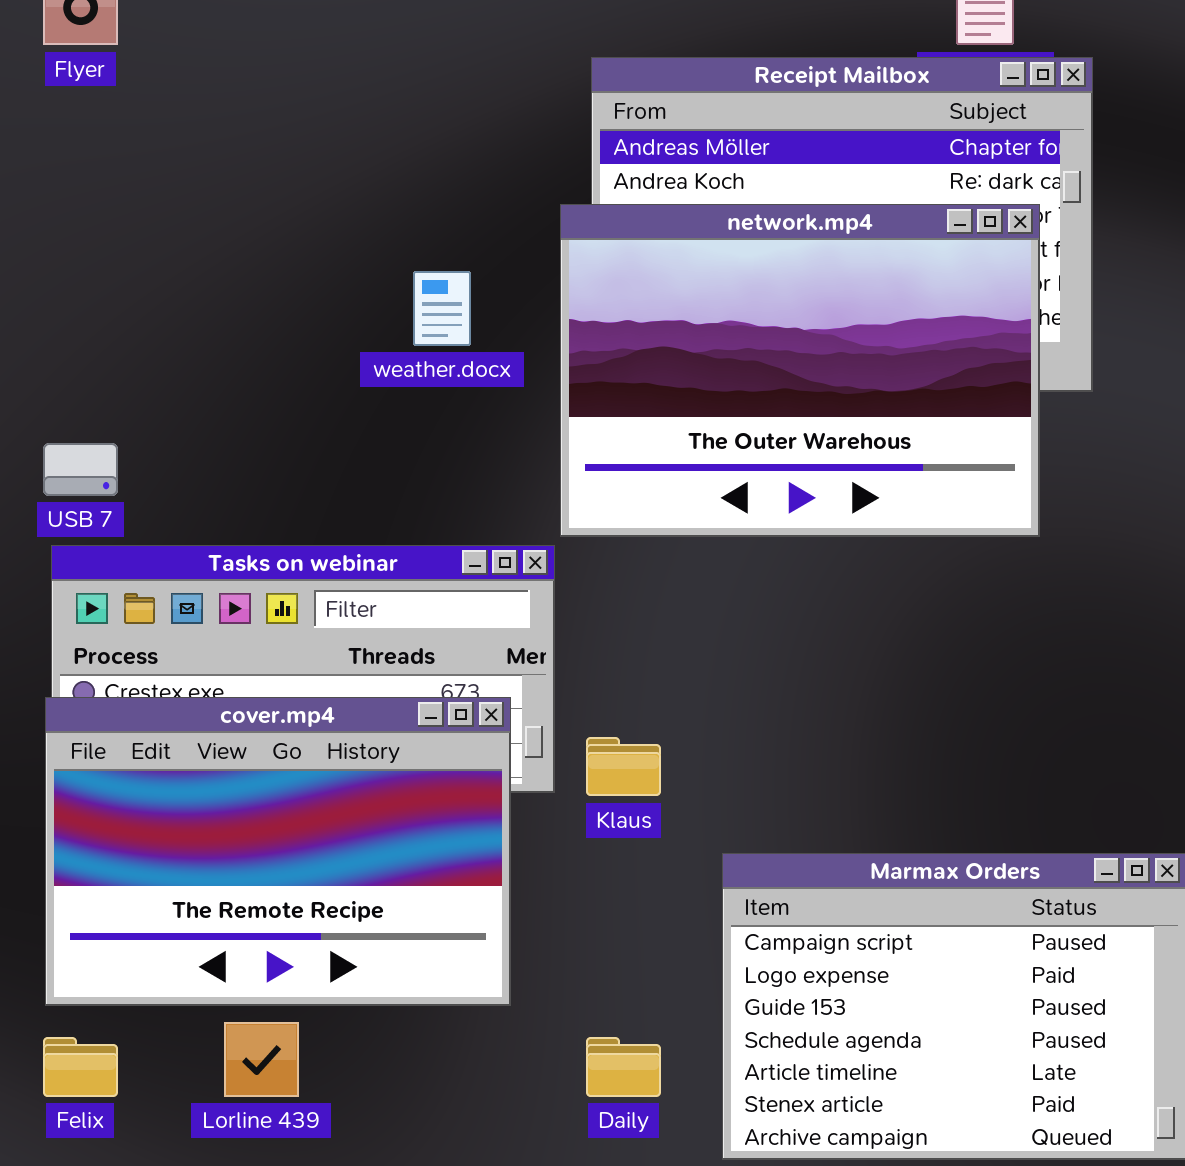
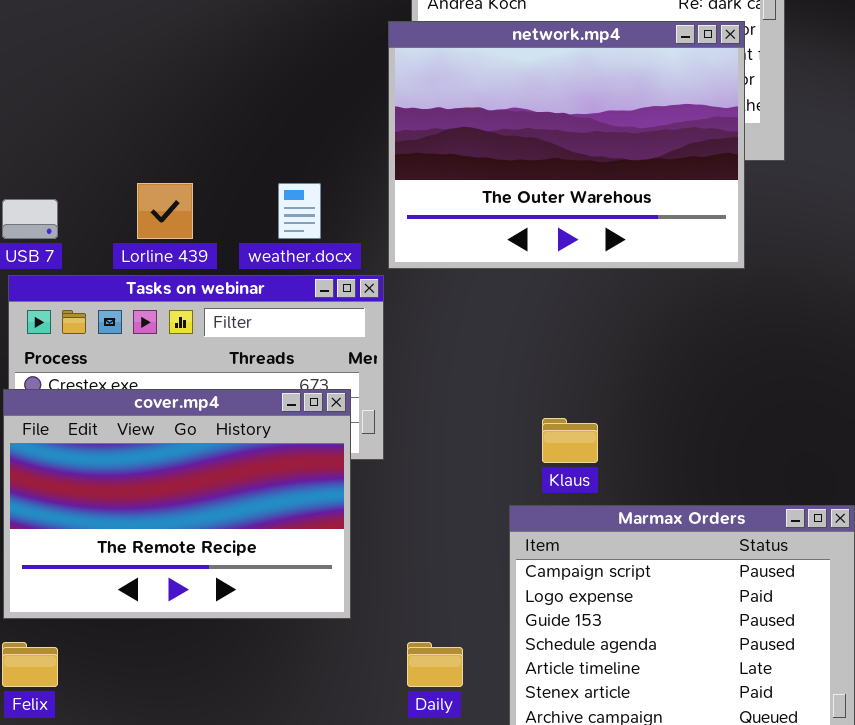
weather.docx: [413,271,471,346] -> [278,183,321,239], moved
Klaus: [586,737,661,796] -> [542,418,598,463], moved
Lorline 439: [224,1022,299,1097] -> [137,183,193,239], moved

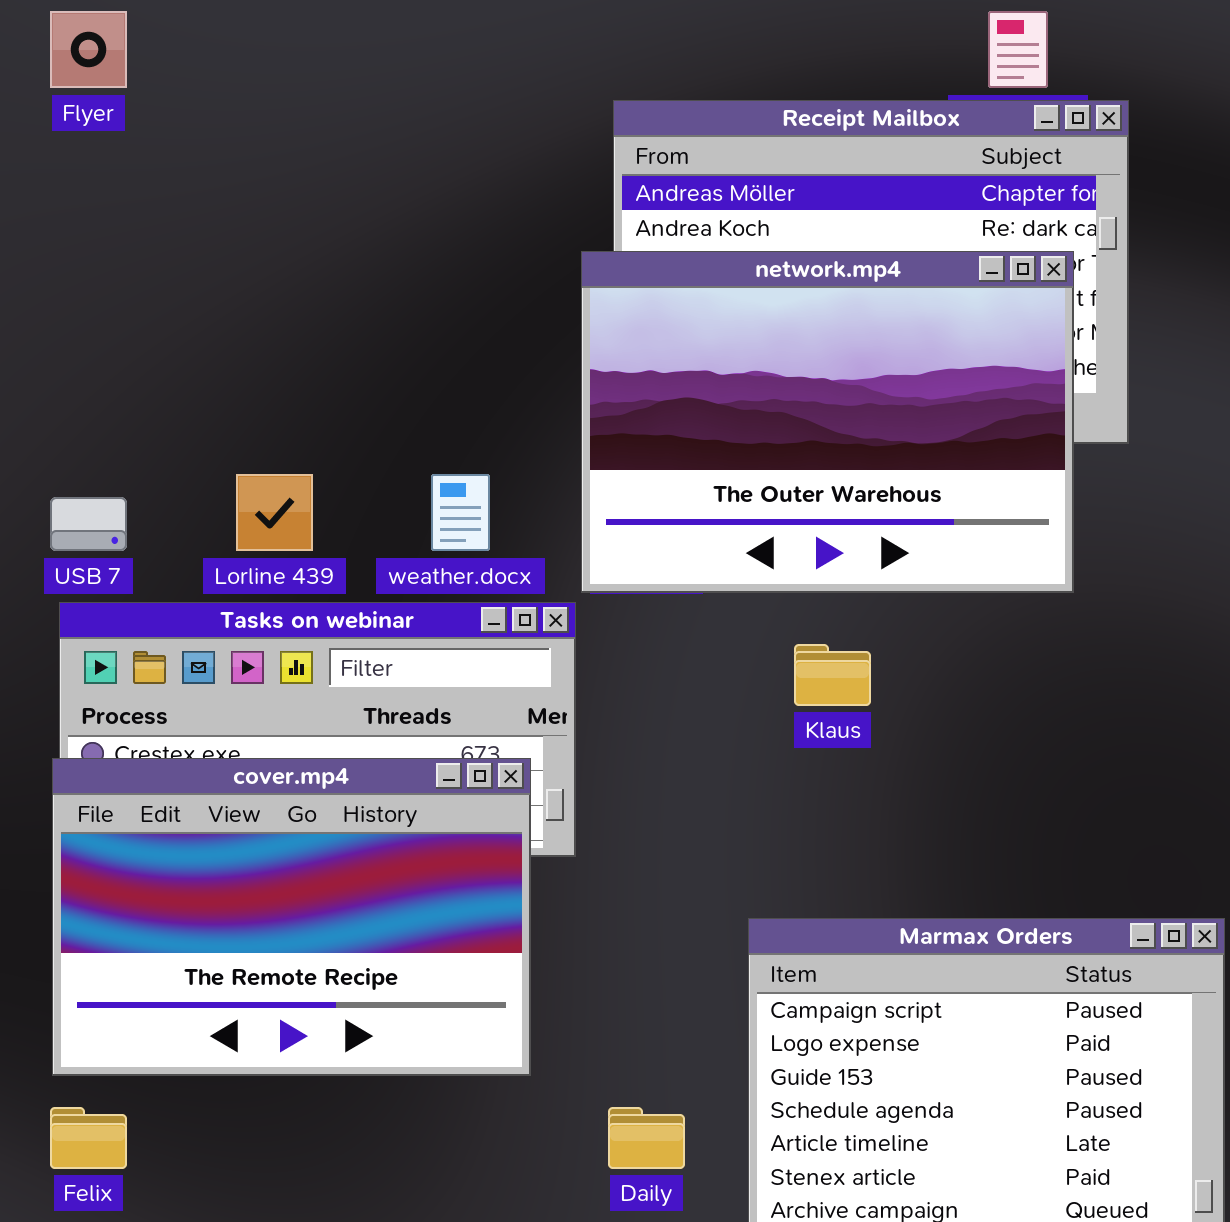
Klaus: [542,418,598,463] -> [794,644,871,706], moved

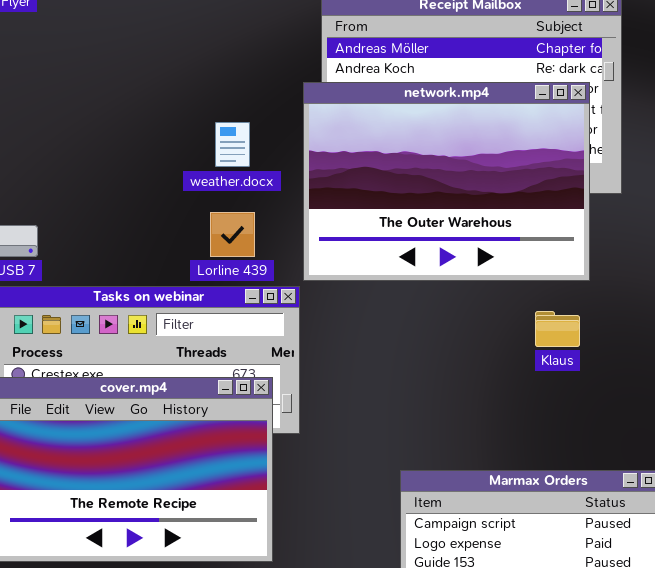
Lorline 439: [236,474,313,551] -> [210,212,255,257], moved
weather.docx: [431,474,490,551] -> [215,122,250,167], moved
Klaus: [794,644,871,706] -> [535,311,580,347], moved

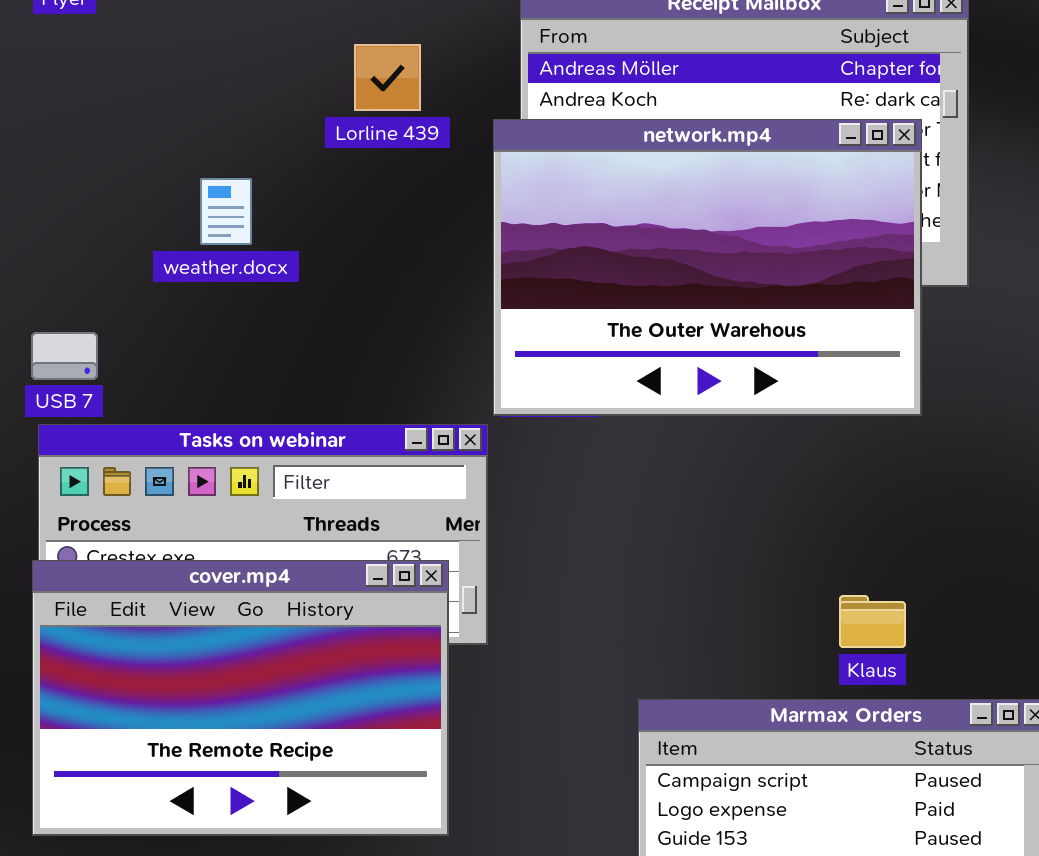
weather.docx: [215,122,250,167] -> [200,178,252,245], moved
Lorline 439: [210,212,255,257] -> [354,44,421,111], moved
Klaus: [535,311,580,347] -> [839,595,906,648], moved

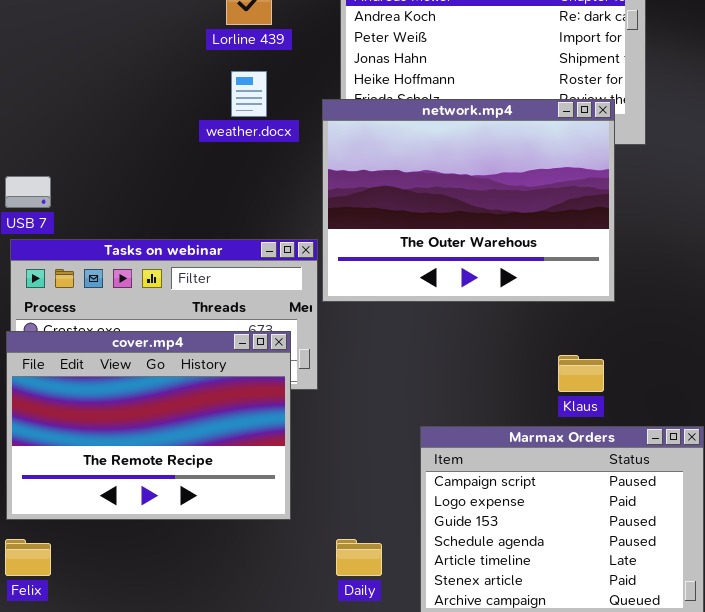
network.mp4: [493,119,922,416] -> [322,99,615,302], moved
weather.docx: [200,178,252,245] -> [231,71,267,117], moved

